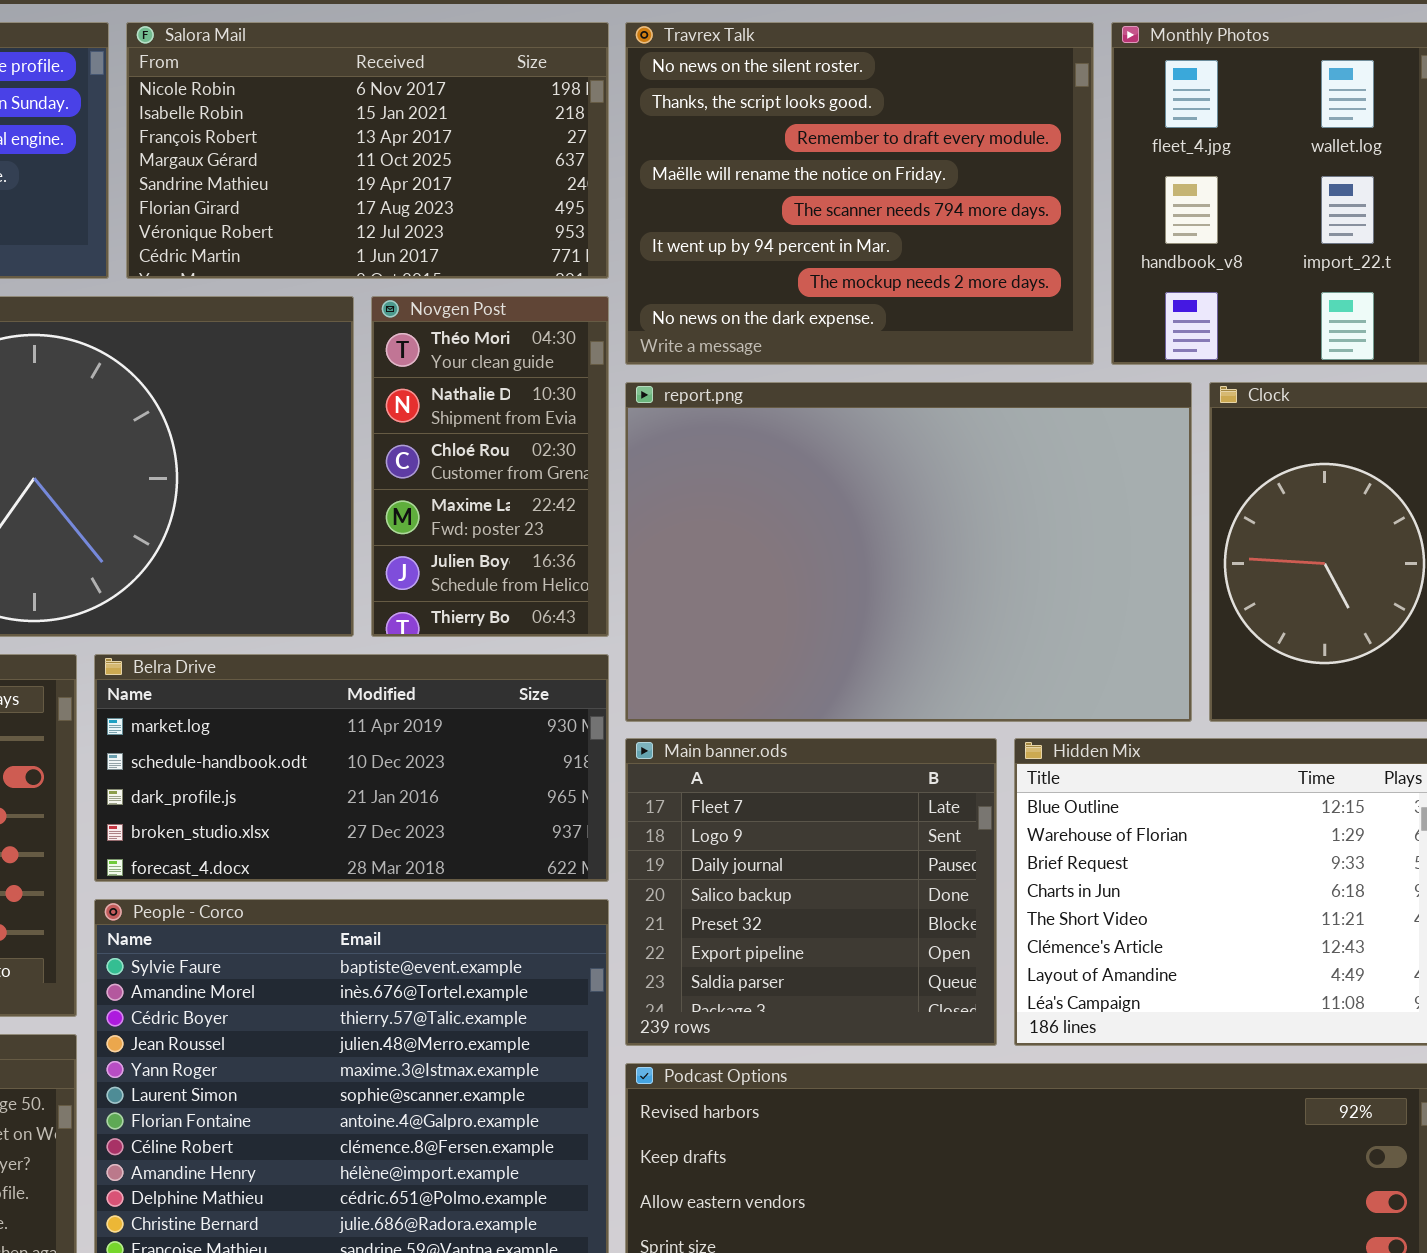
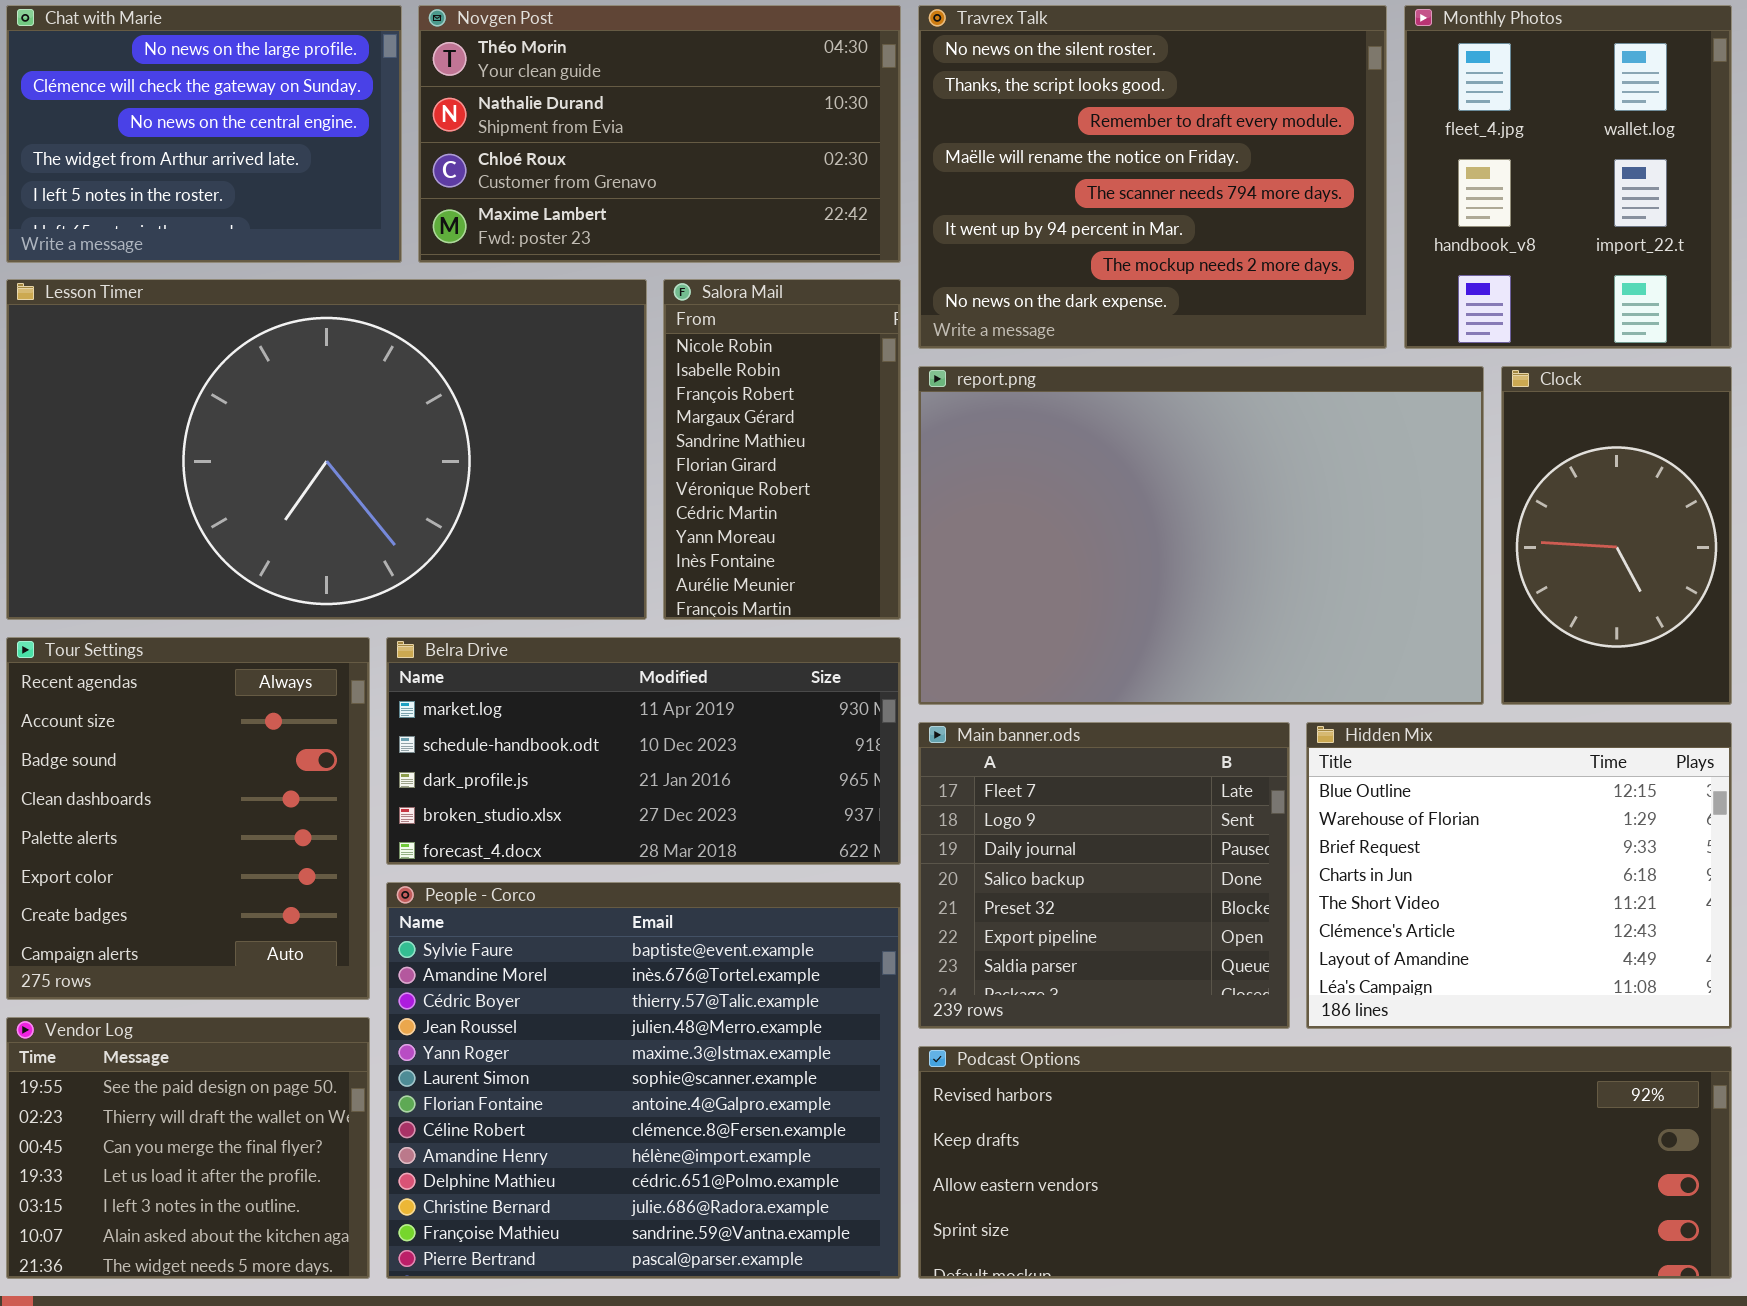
Salora Mail: [126,22,609,279] -> [663,279,901,620], moved, resized
Novgen Post: [371,296,609,637] -> [418,5,901,263], moved, resized

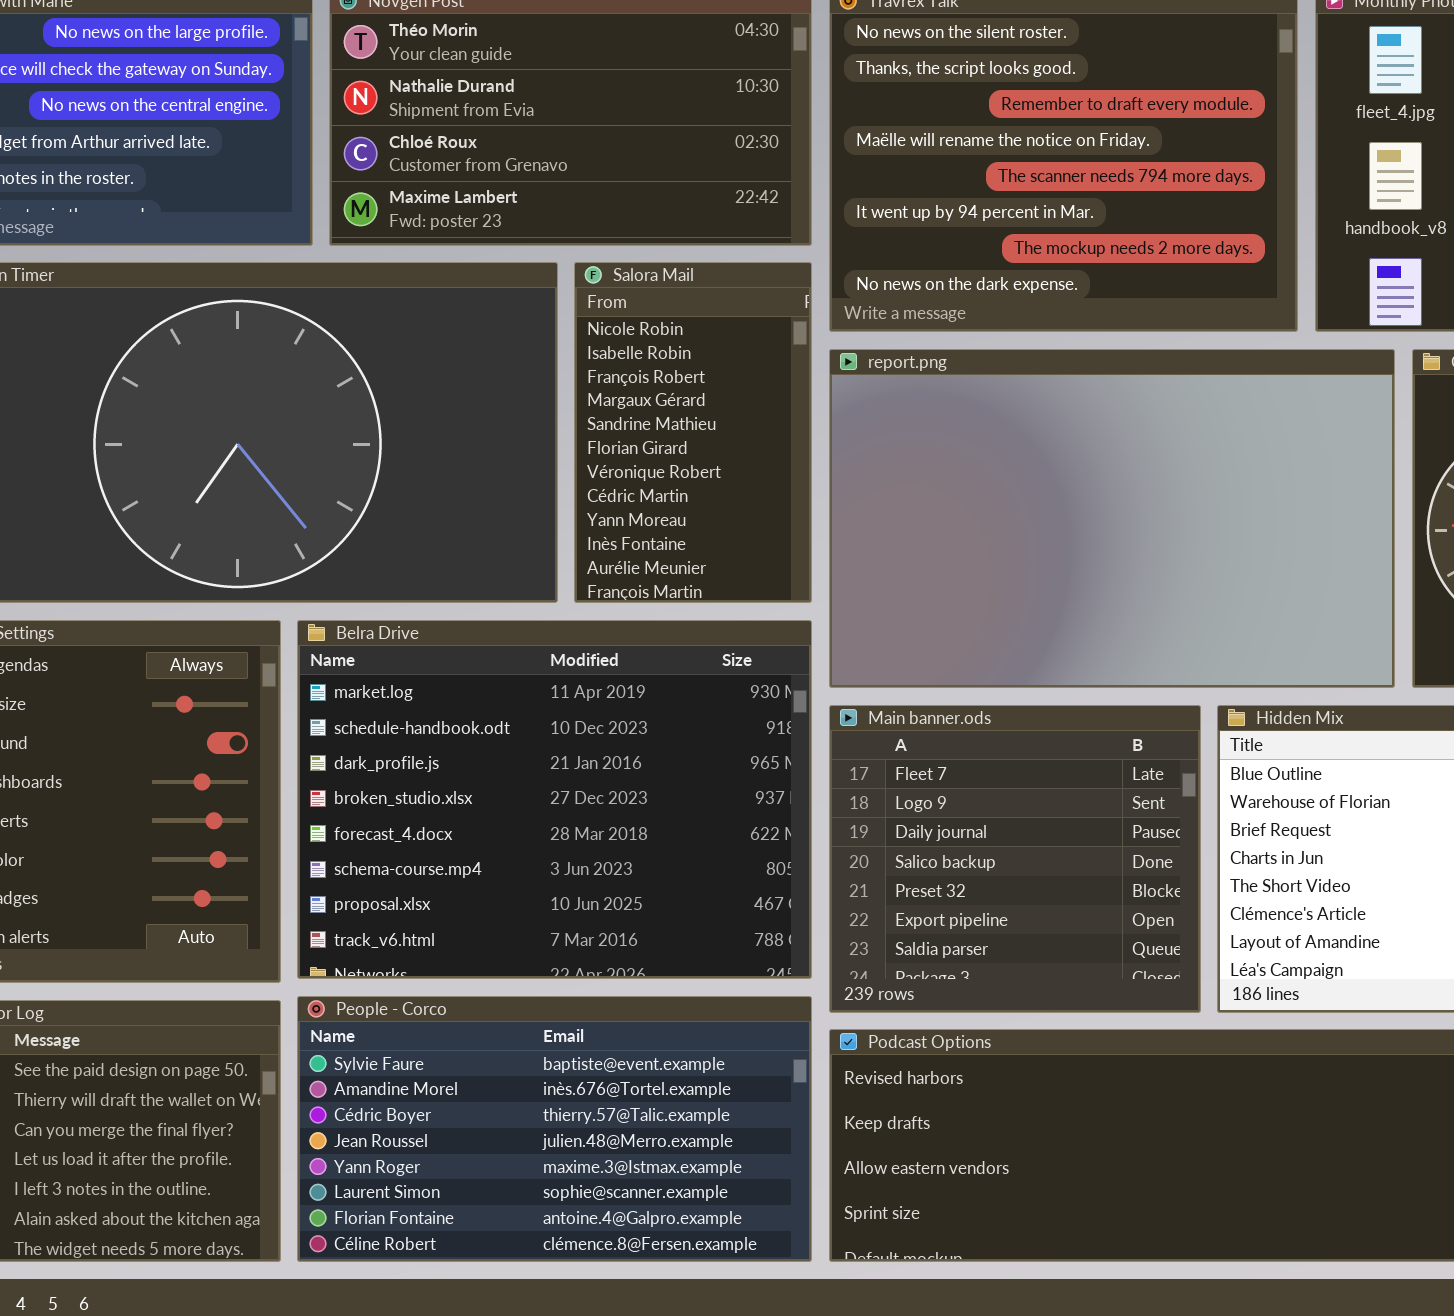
Belra Drive: [386,637,901,865] -> [297,620,812,979], resized
People - Corco: [386,882,901,1279] -> [297,996,812,1262], resized

